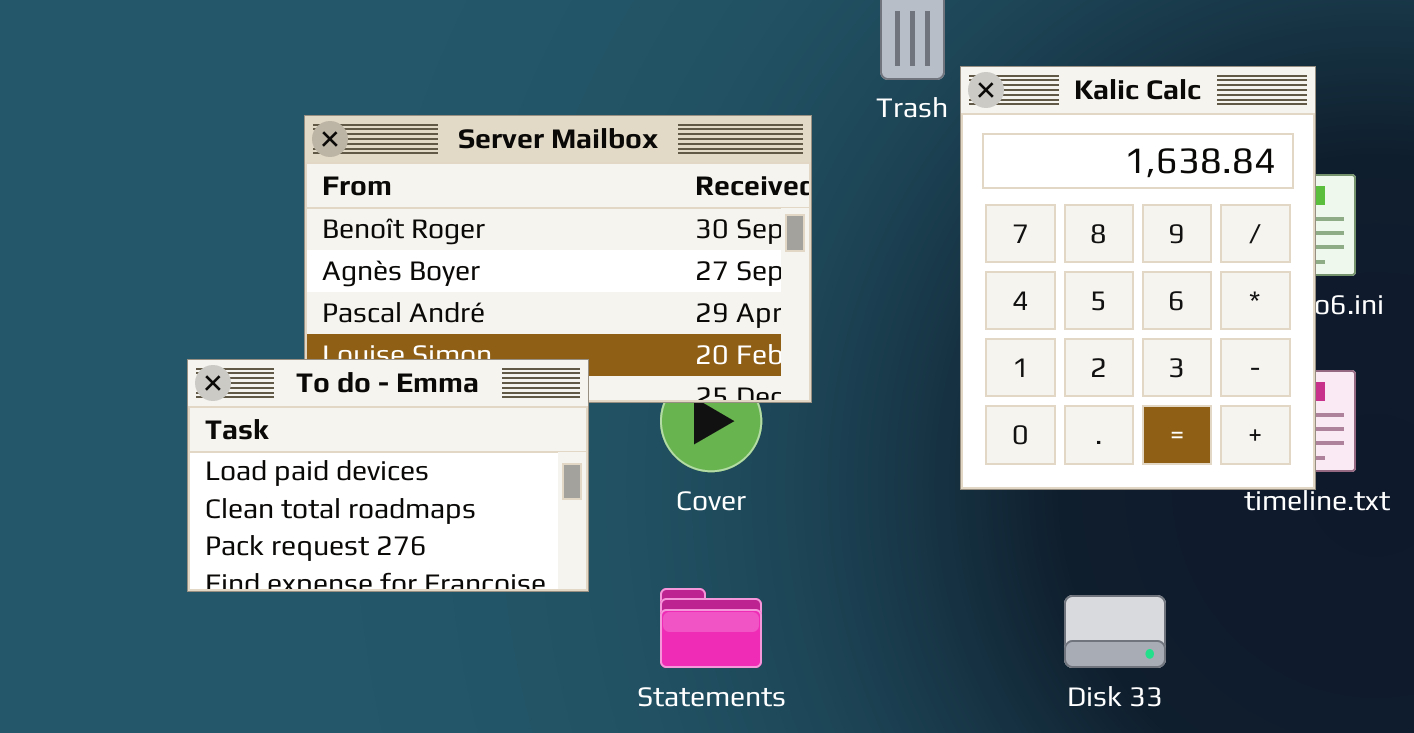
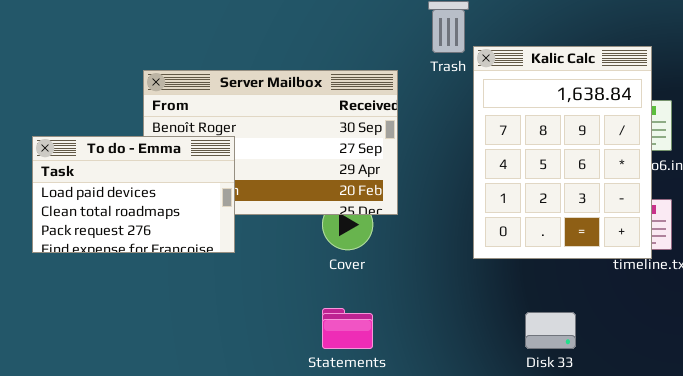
To do - Emma: [187,359,589,592] -> [32,136,235,253], moved

